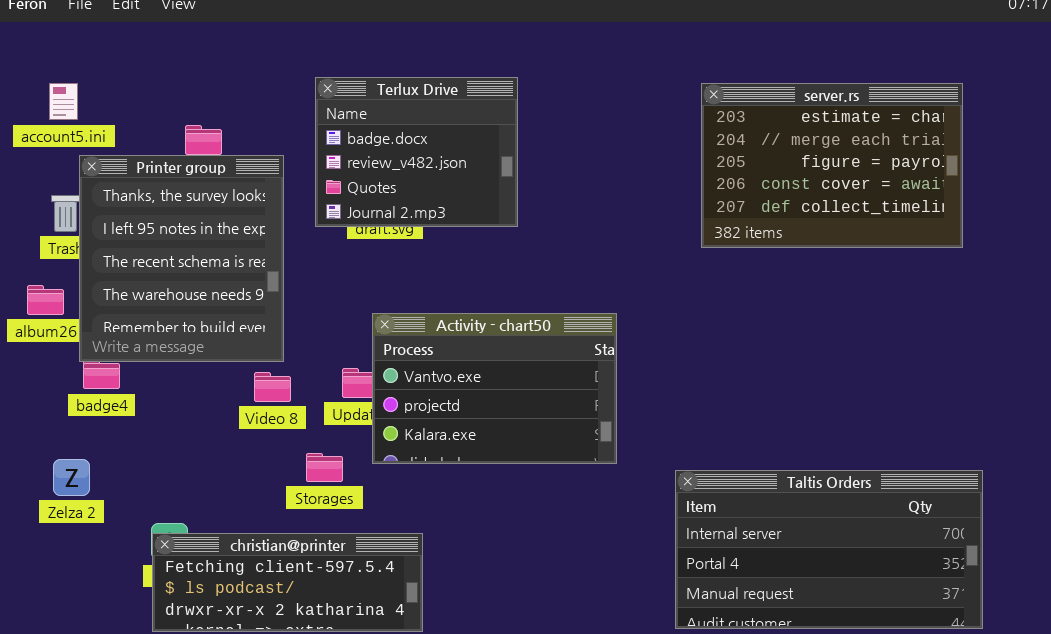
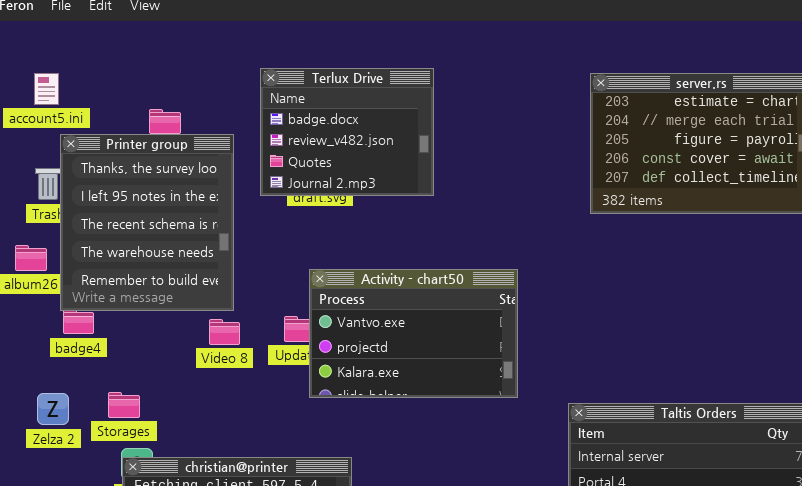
Storages: [306,453,343,482] -> [108,392,140,418], moved

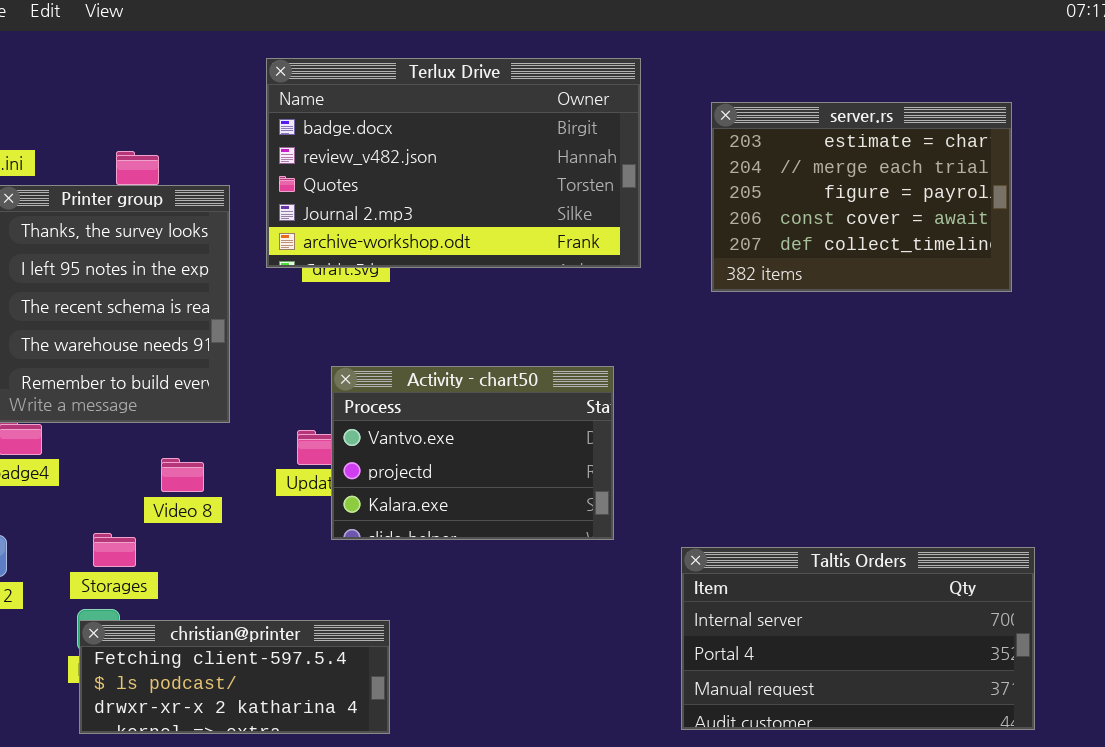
Terlux Drive: [260,68,434,196] -> [266,58,641,268], resized
Video 8: [209,319,240,345] -> [161,458,204,492], moved
Storages: [108,392,140,418] -> [93,533,136,567], moved

